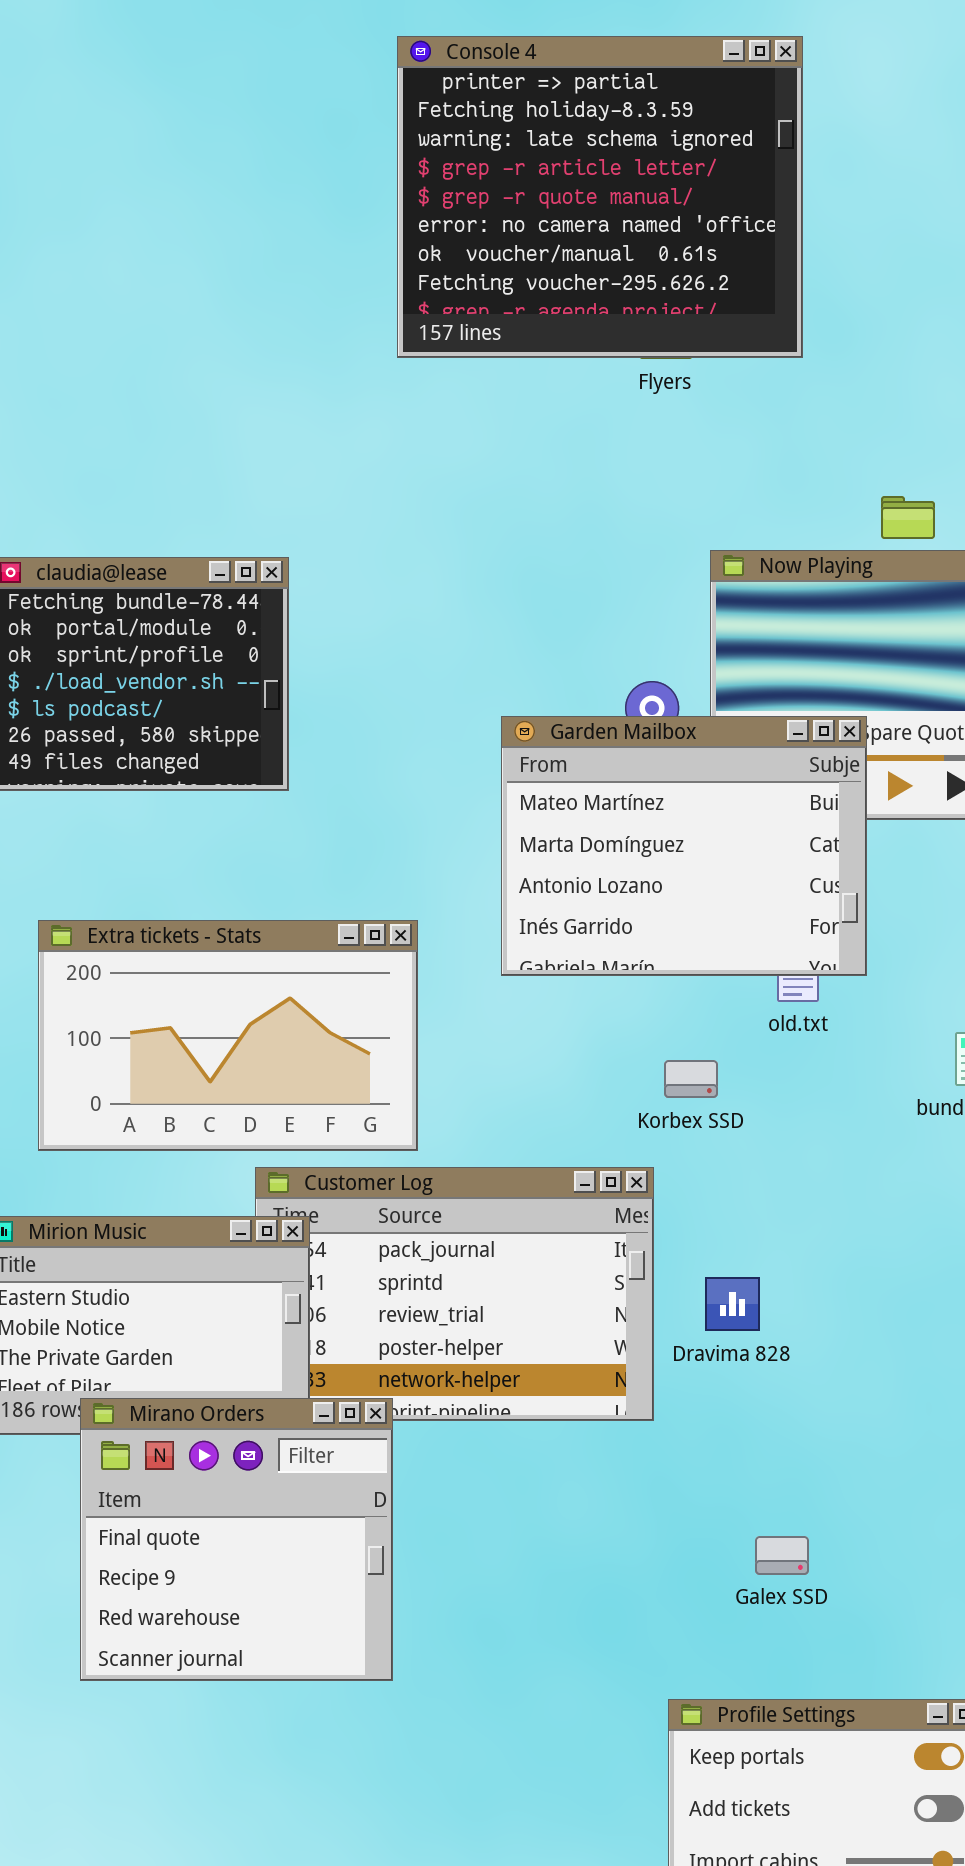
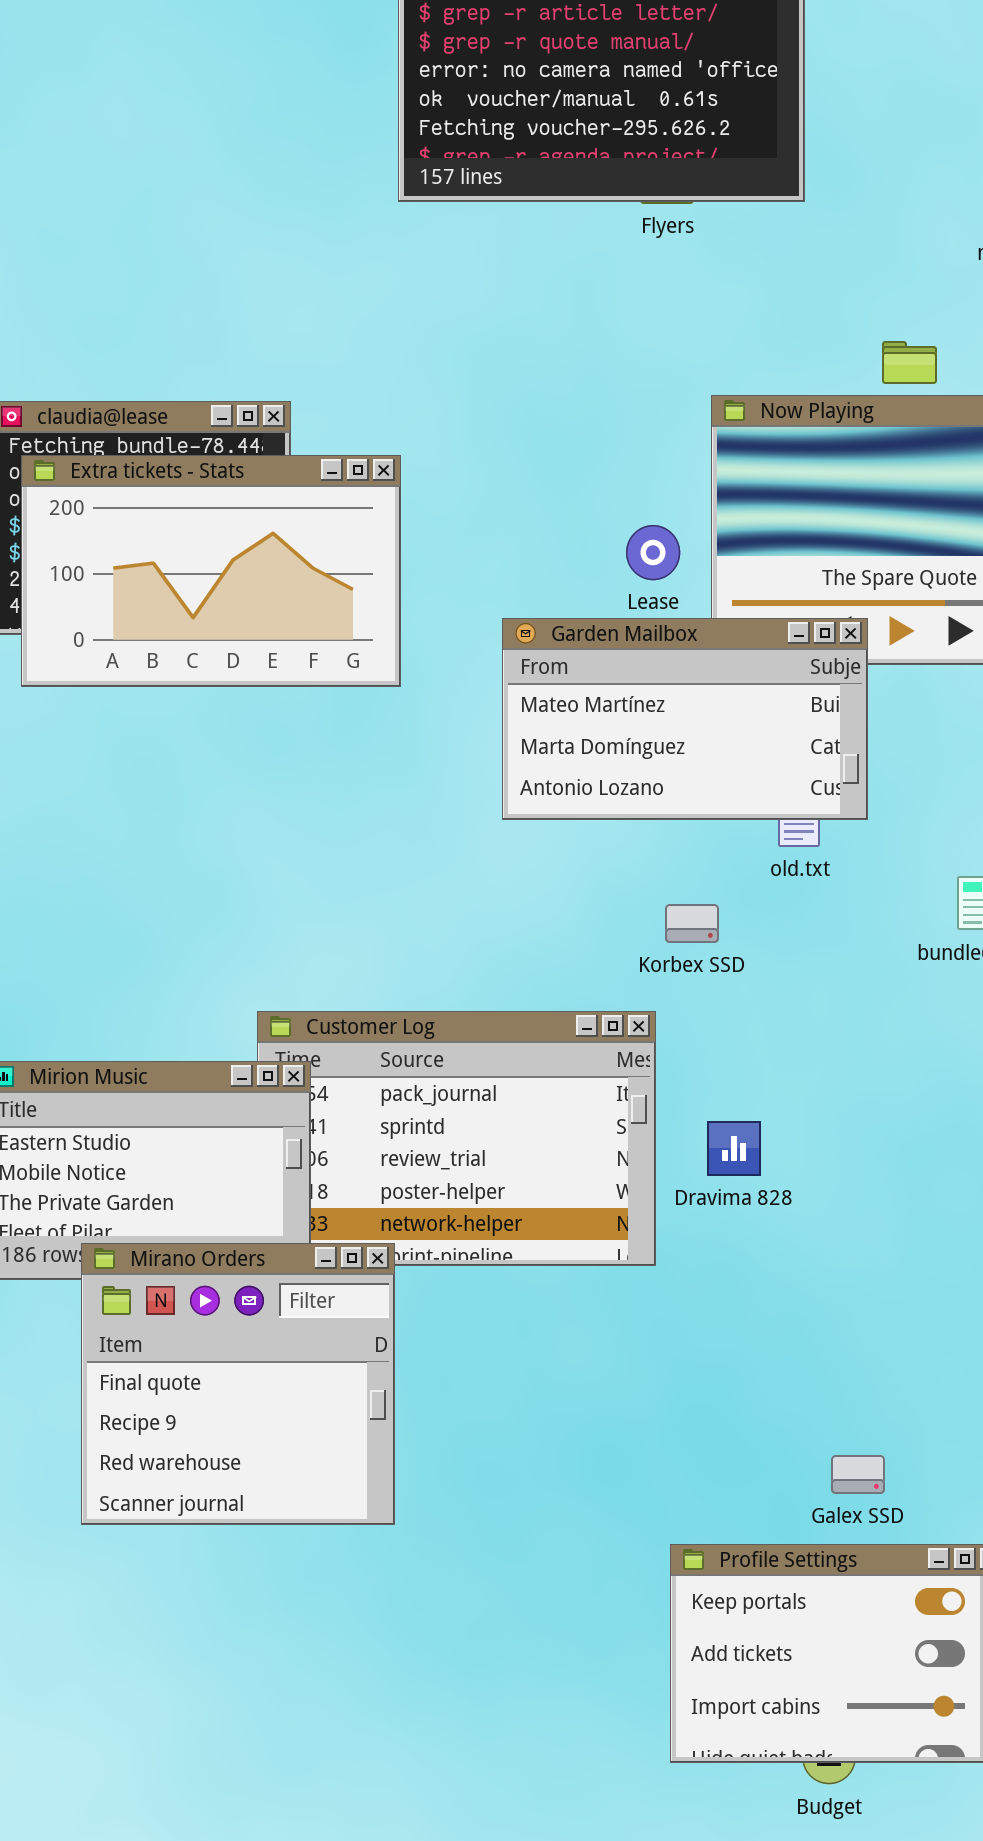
Garden Mailbox: [501,716,867,976] -> [502,618,868,820], resized
Extra tickets - Stats: [38,920,418,1151] -> [21,455,401,687], moved
Galex SSD: [755,1536,809,1575] -> [831,1455,885,1494], moved

